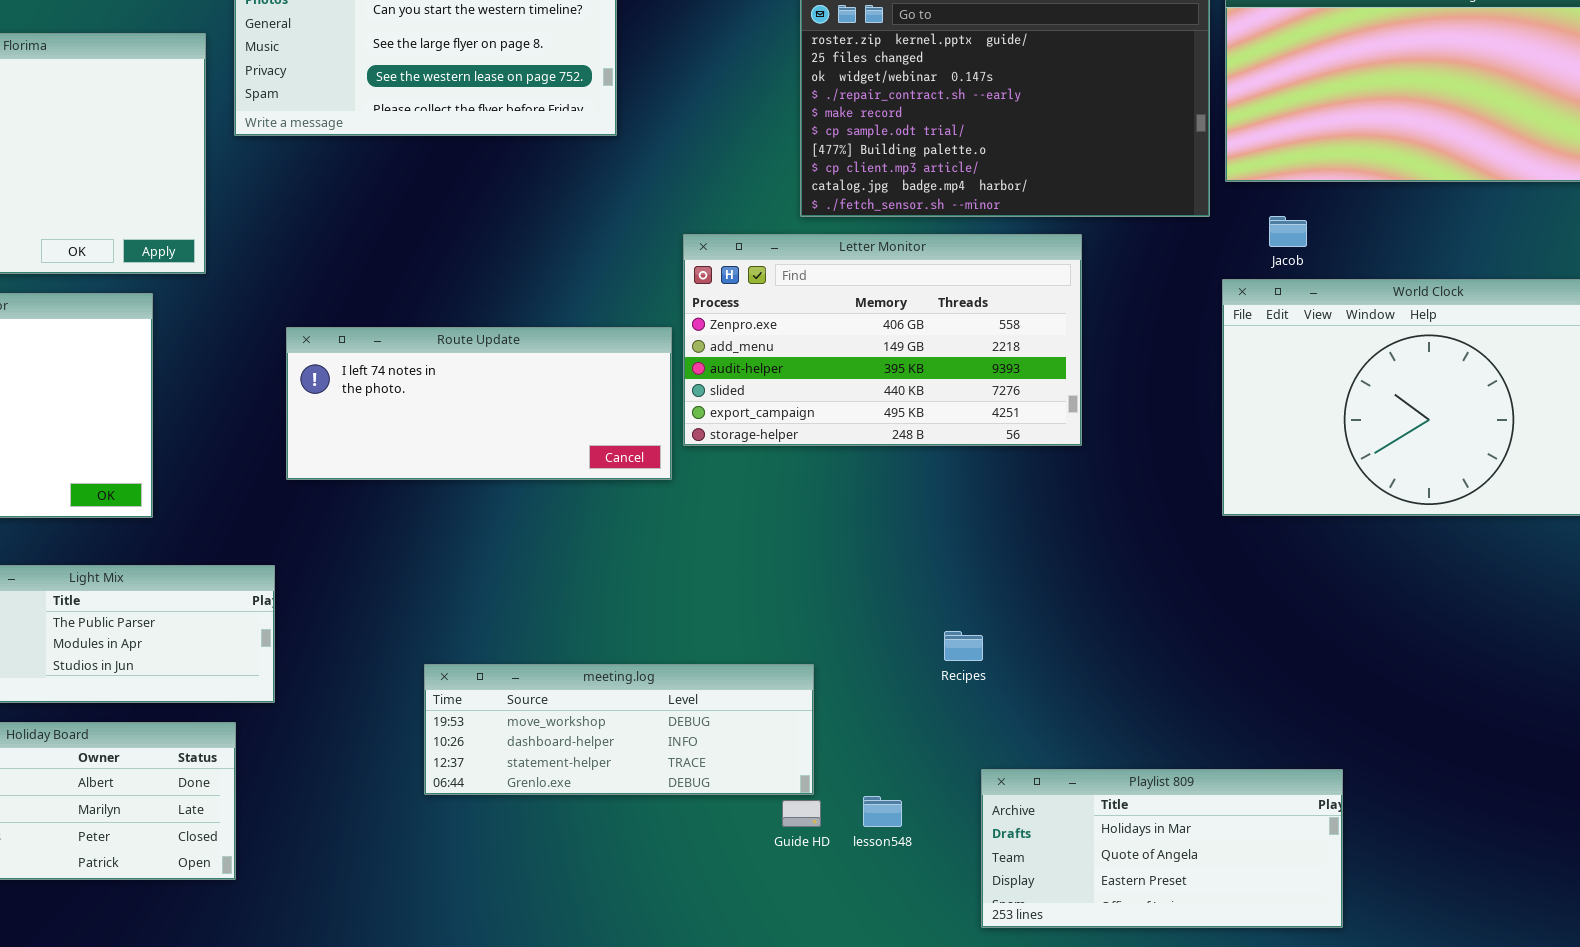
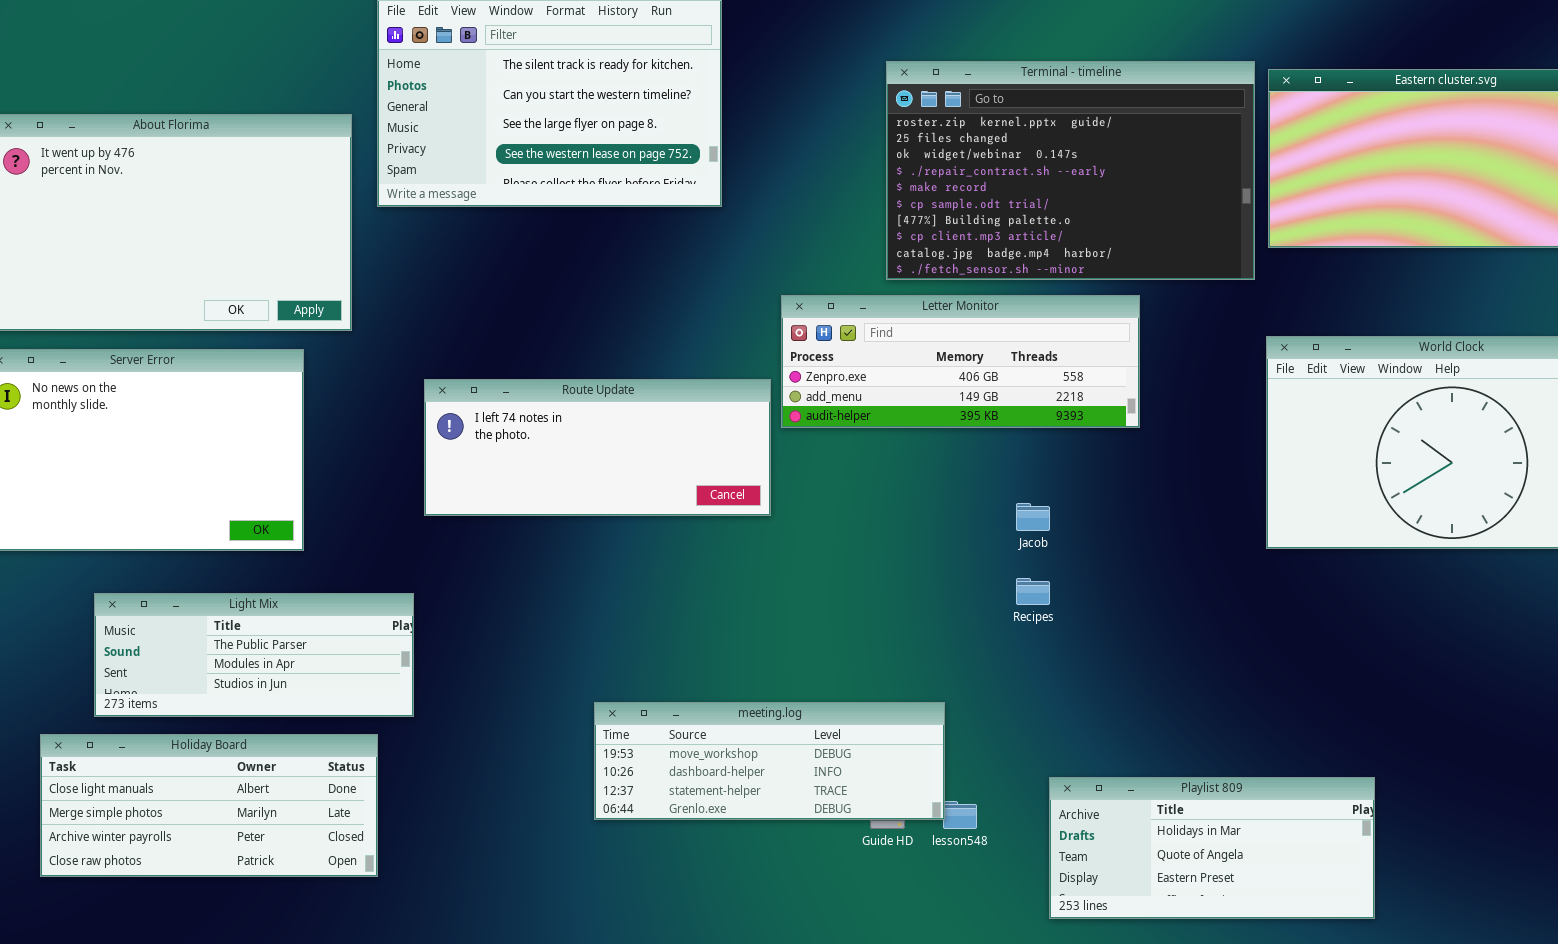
Jacob: [1269,216,1307,247] -> [1016,503,1050,531], moved
Letter Monitor: [683,234,1082,446] -> [781,295,1140,428], resized
Recipes: [944,631,983,661] -> [1016,578,1050,605], moved
meeting.log: [424,664,814,795] -> [594,702,945,820], moved

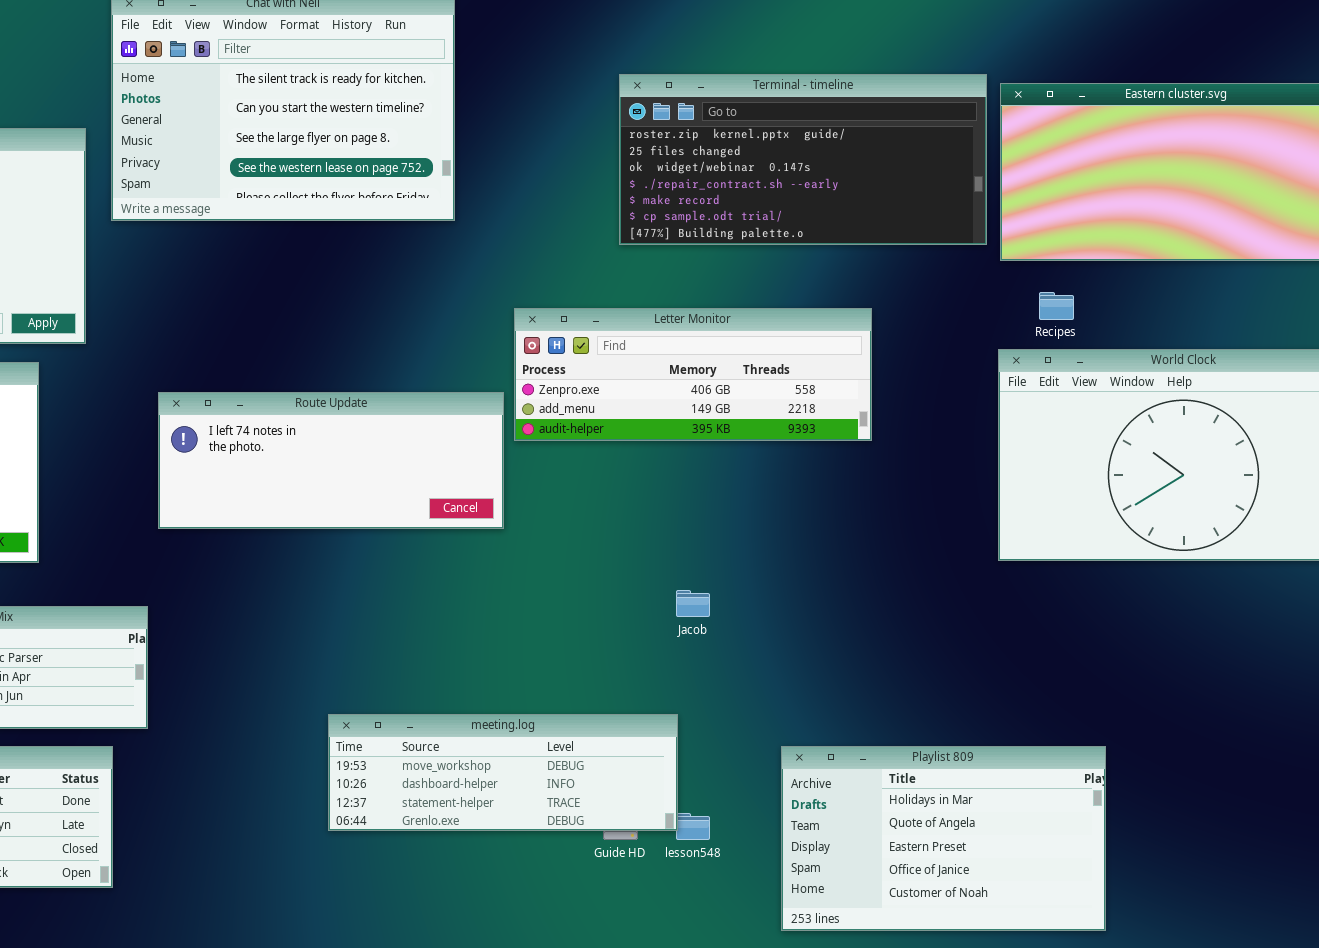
Terminal - timeline: [886,61,1255,280] -> [619,74,987,245], resized
Jacob: [1016,503,1050,531] -> [676,590,710,617], moved
Recipes: [1016,578,1050,605] -> [1039,292,1074,320], moved
Playlist 809: [1049,777,1375,919] -> [781,746,1106,931], resized

